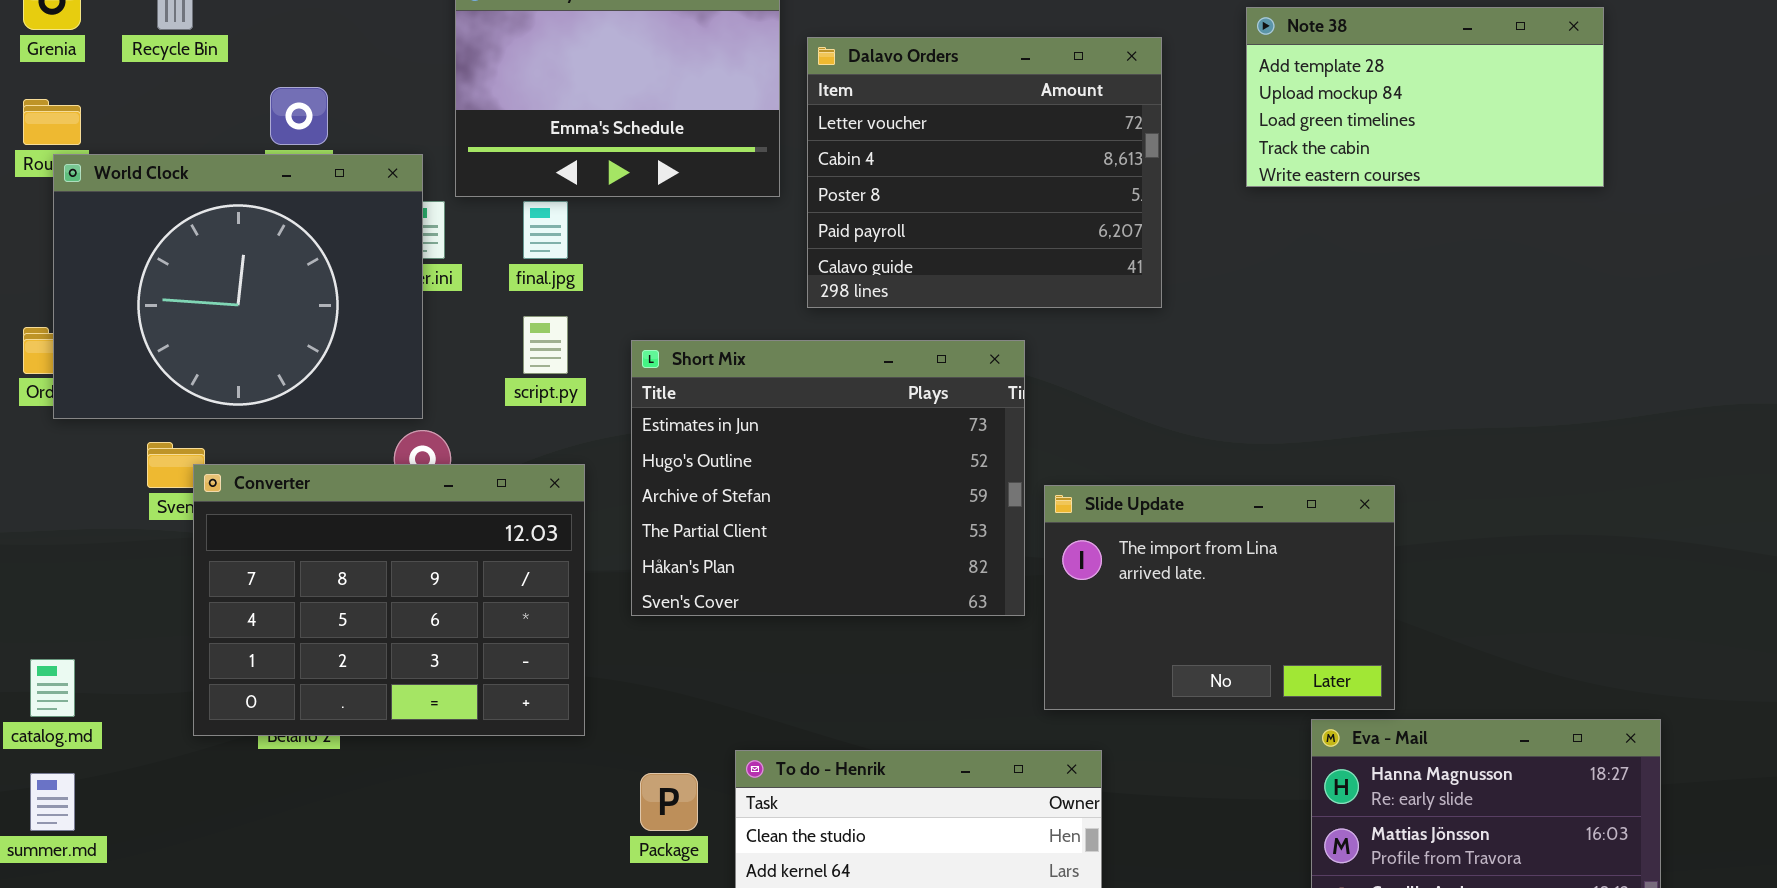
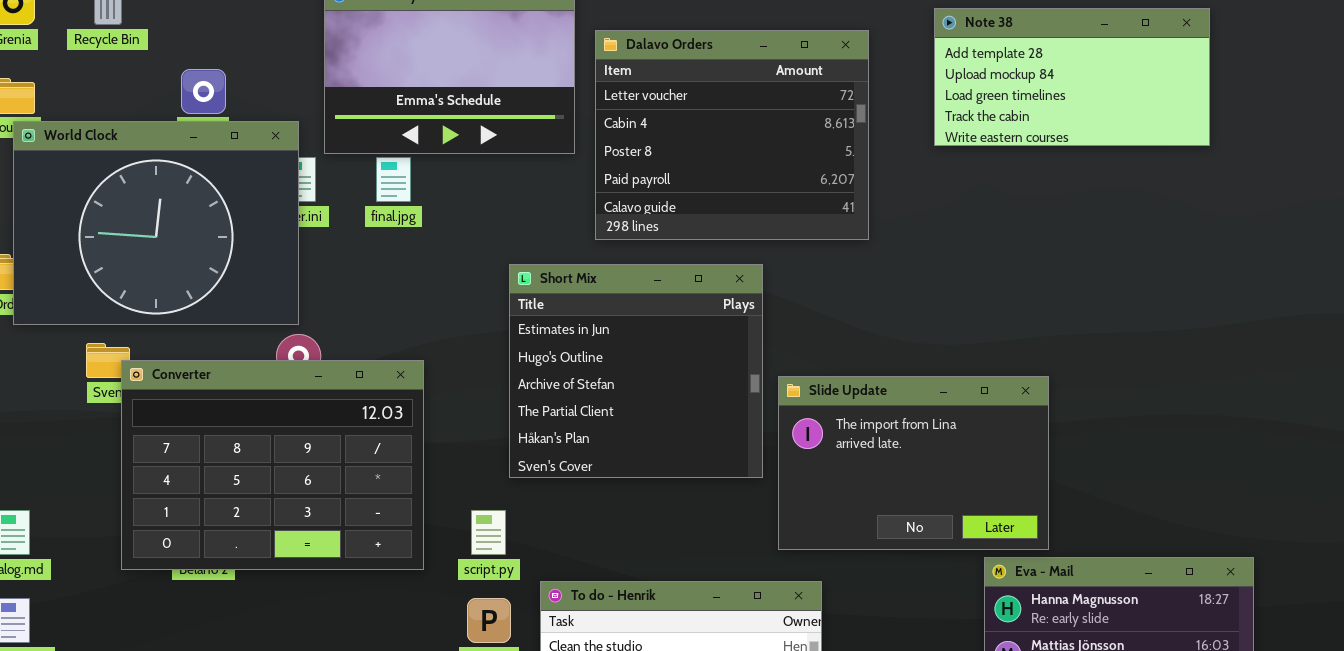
script.py: [523,316,568,374] -> [471,510,506,555], moved
Short Mix: [631,340,1025,616] -> [509,264,763,478], resized

